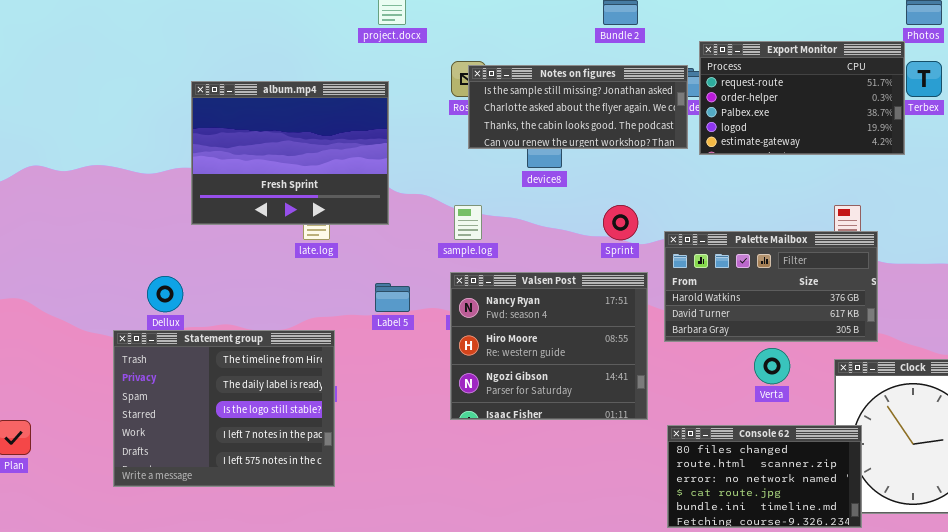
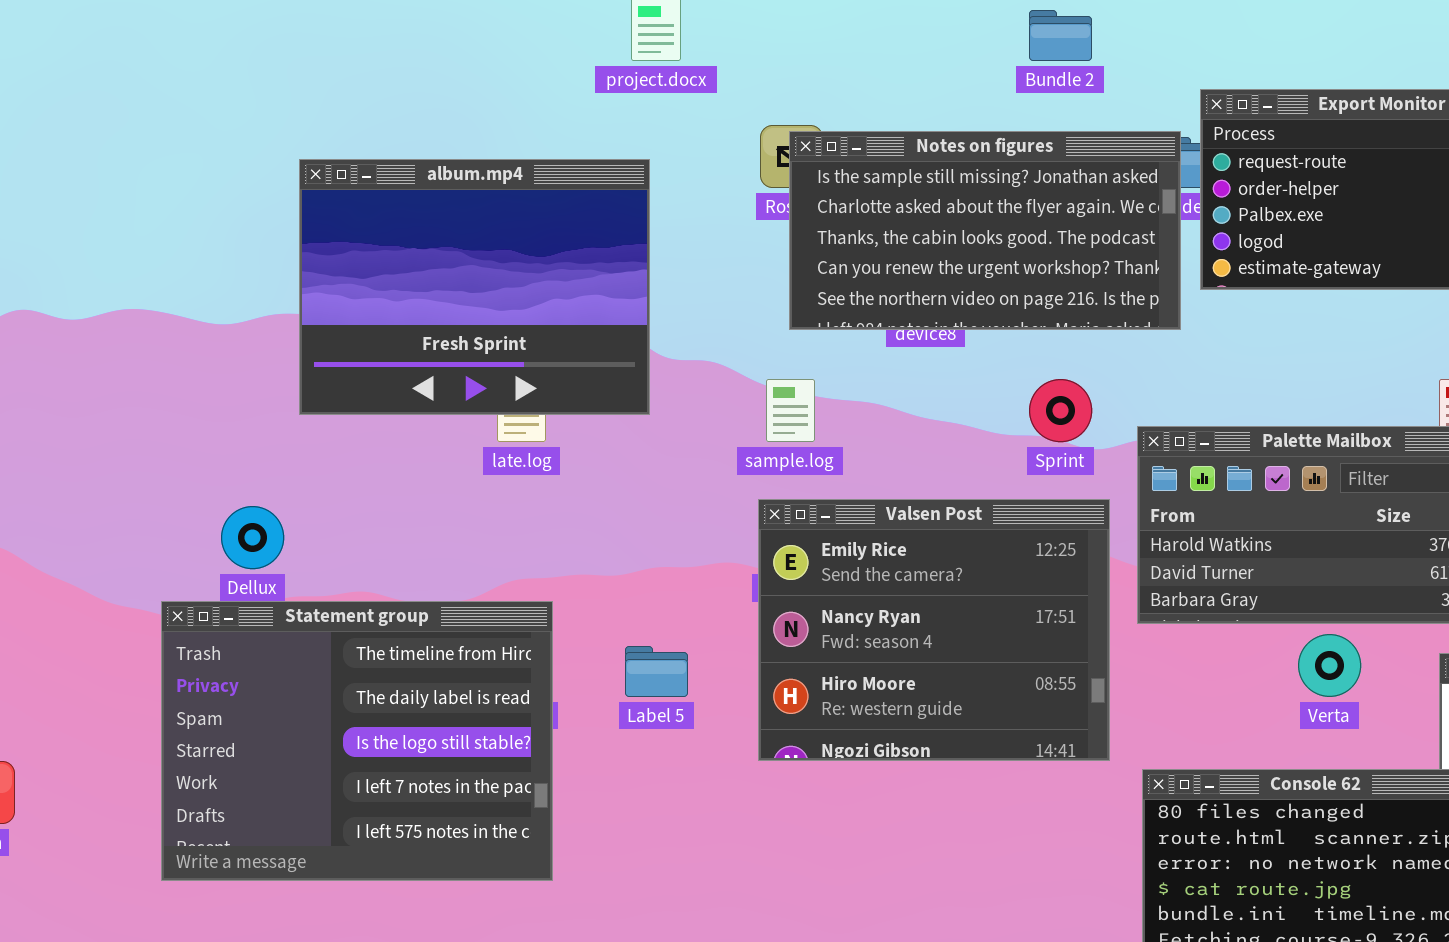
Notes on figures: [468,65,688,149] -> [789,131,1181,330], resized
Valsen Post: [450,272,648,420] -> [758,499,1110,761], scrolled up 1 row
Label 5: [375,283,410,312] -> [625,646,688,697], moved

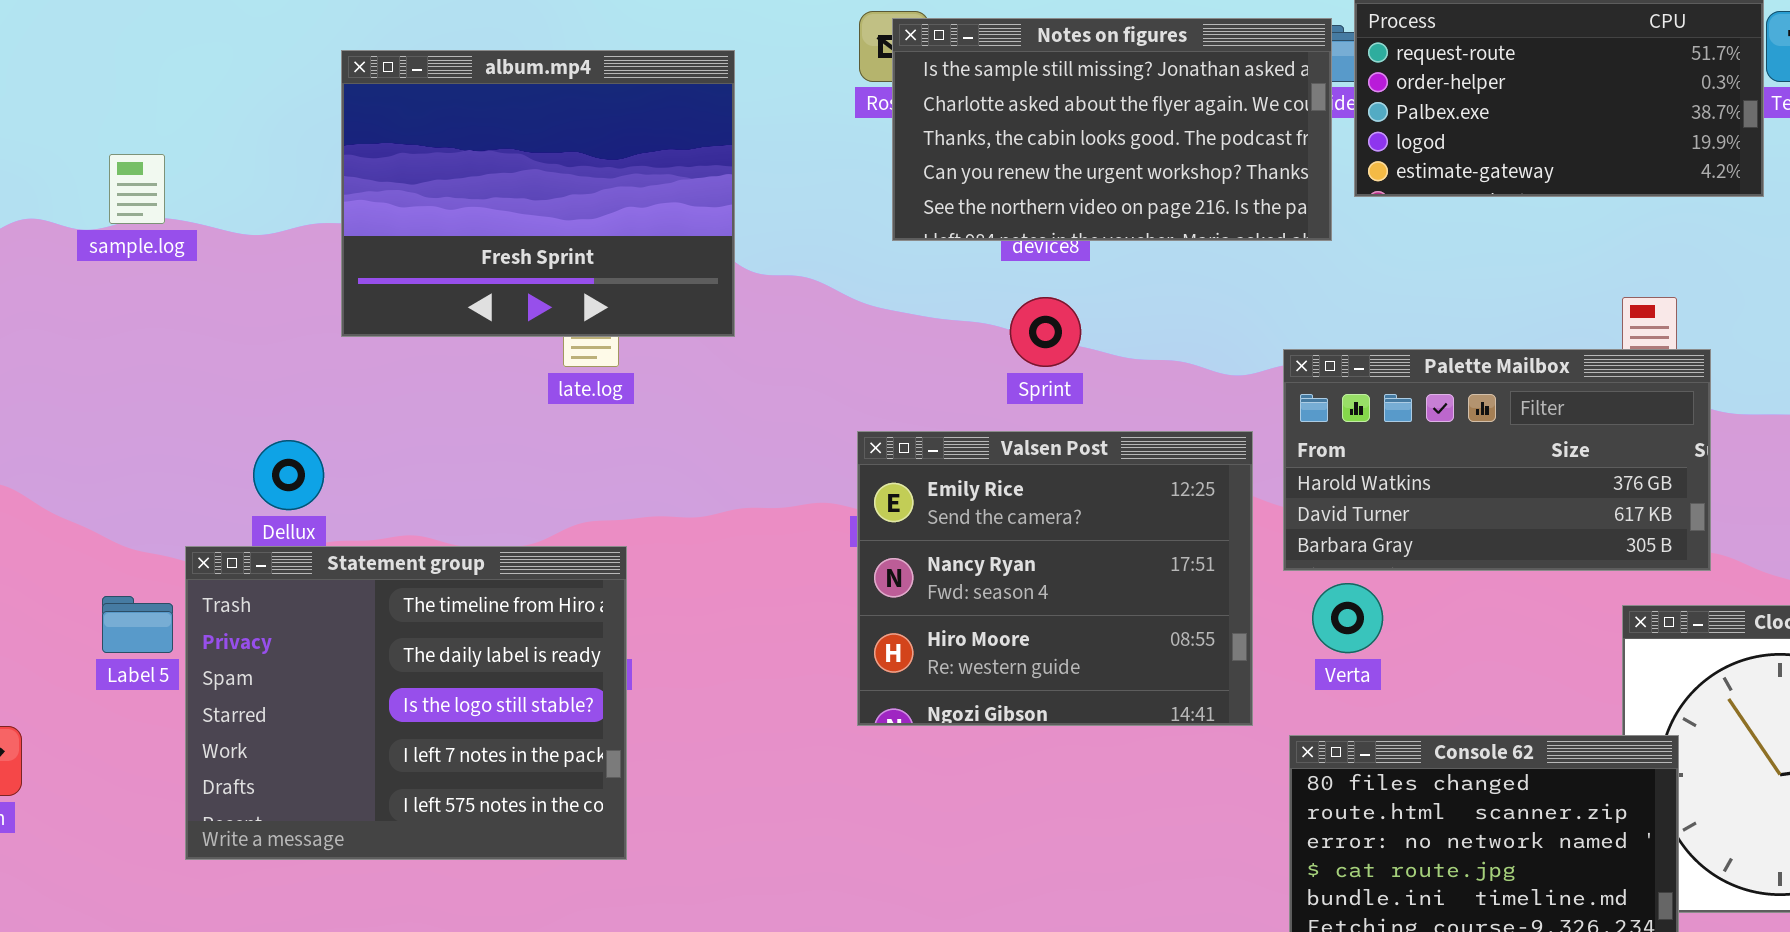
sample.log: [766,379,815,442] -> [109,154,165,224], moved
Sprint: [1029,379,1092,442] -> [1010,297,1081,367], moved
Verta: [1298,634,1361,697] -> [1312,583,1383,653], moved
Label 5: [625,646,688,697] -> [102,596,173,653], moved

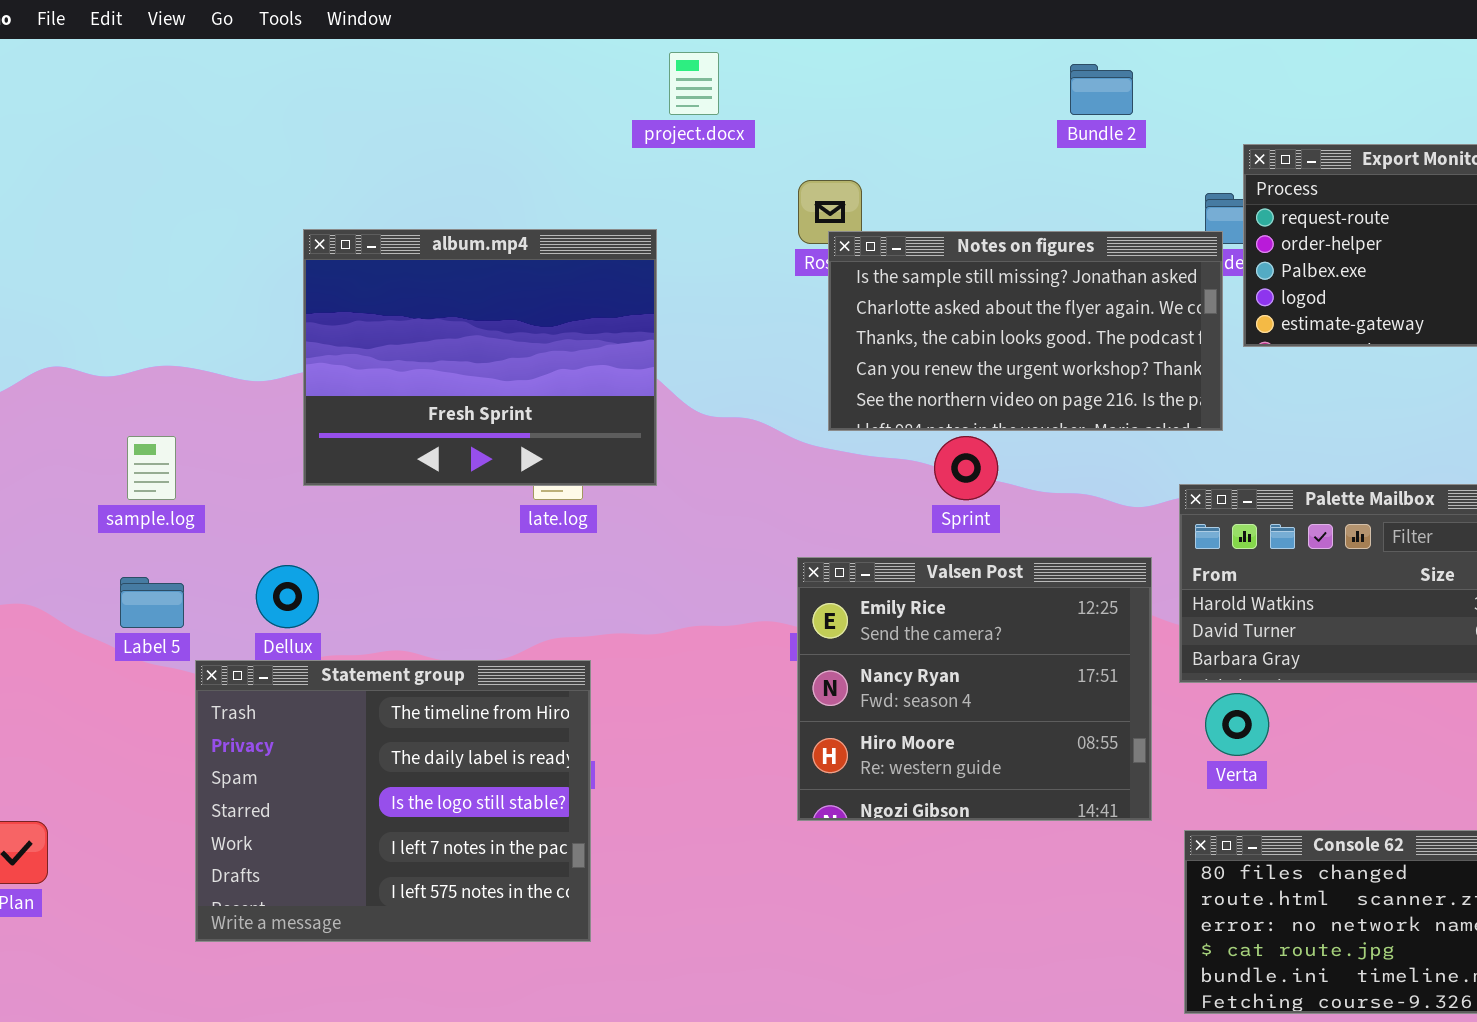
Notes on figures: [892,18,1332,241] -> [828,231,1223,431], moved
album.mp4: [341,50,735,337] -> [303,229,657,486], moved
sample.log: [109,154,165,224] -> [127,436,176,500], moved
Label 5: [102,596,173,653] -> [120,577,184,628], moved

